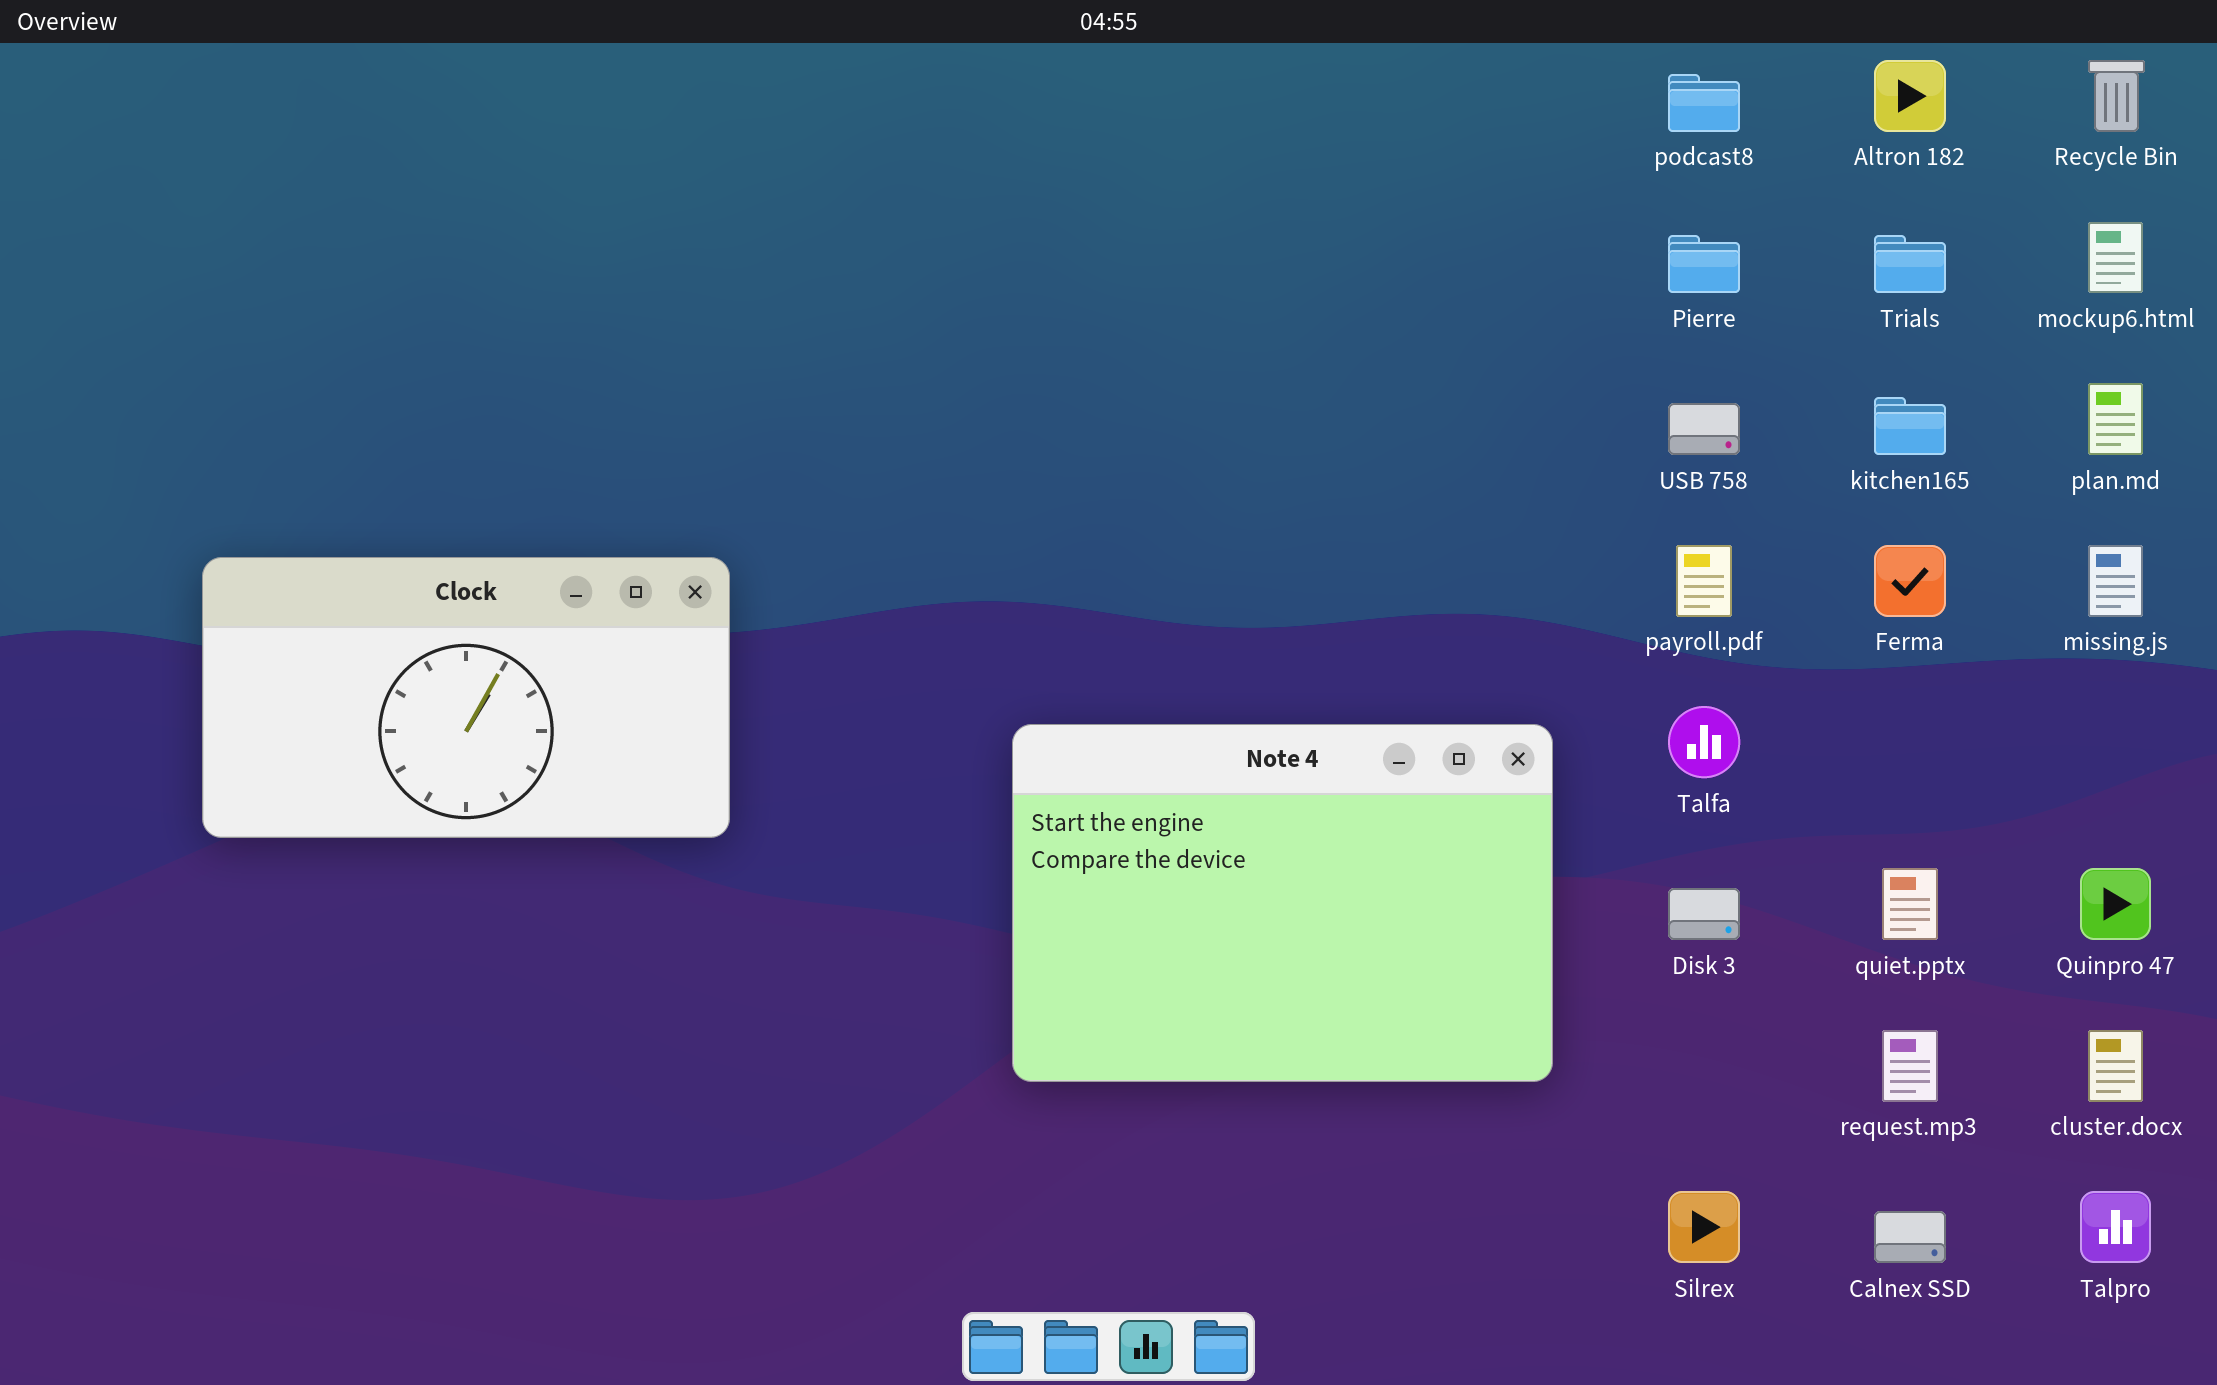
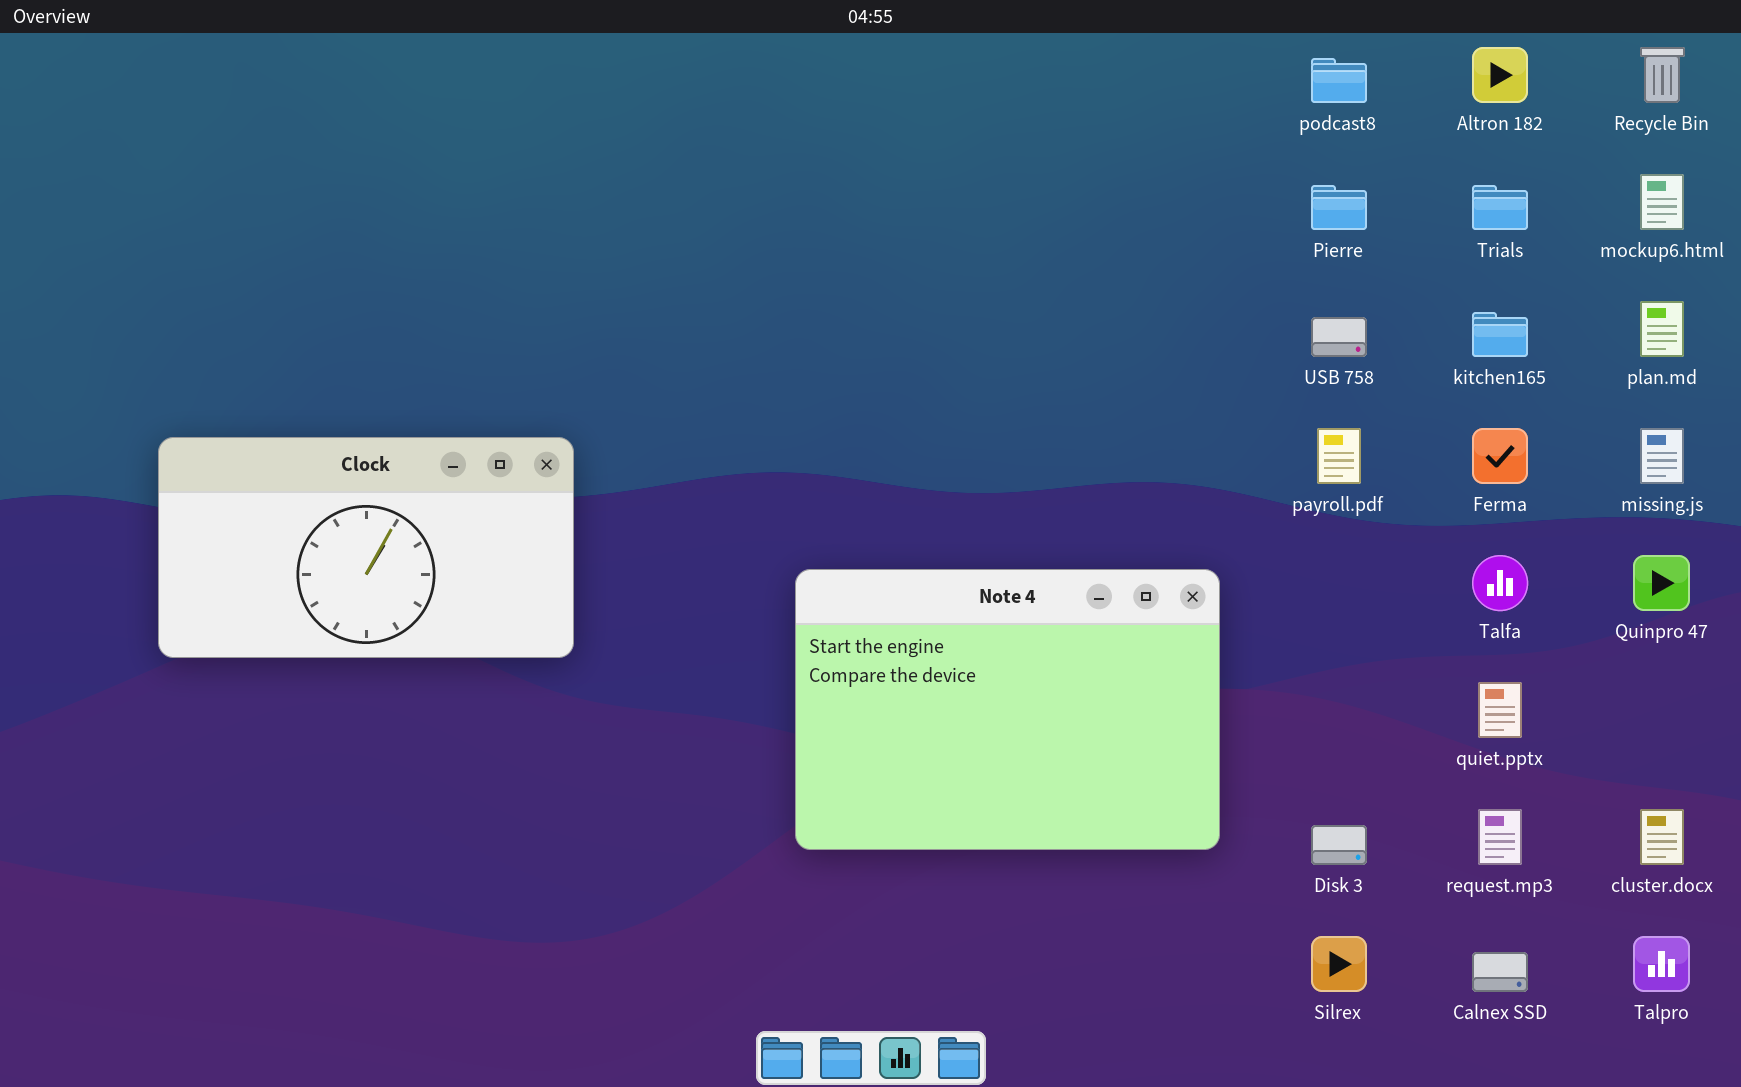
Talfa: [1668,706,1740,778] -> [1472,555,1528,611], moved
Quinpro 47: [2080,868,2151,940] -> [1633,555,1690,611], moved
Disk 3: [1668,888,1740,940] -> [1311,825,1367,865], moved

